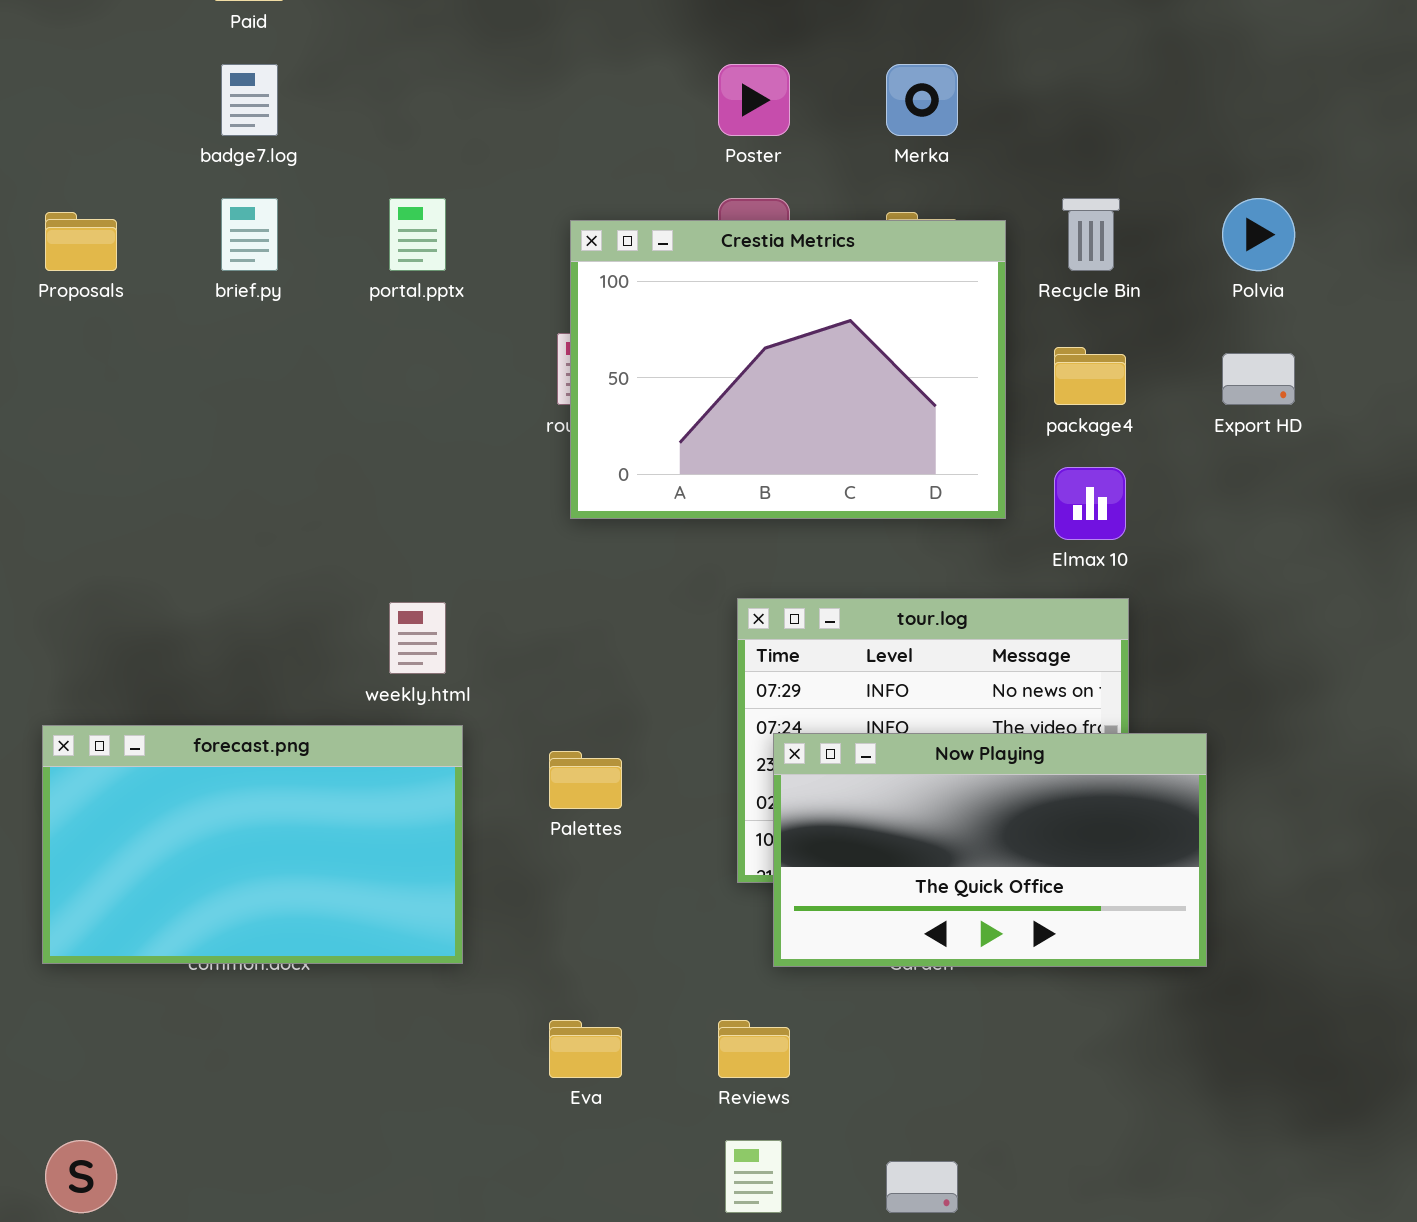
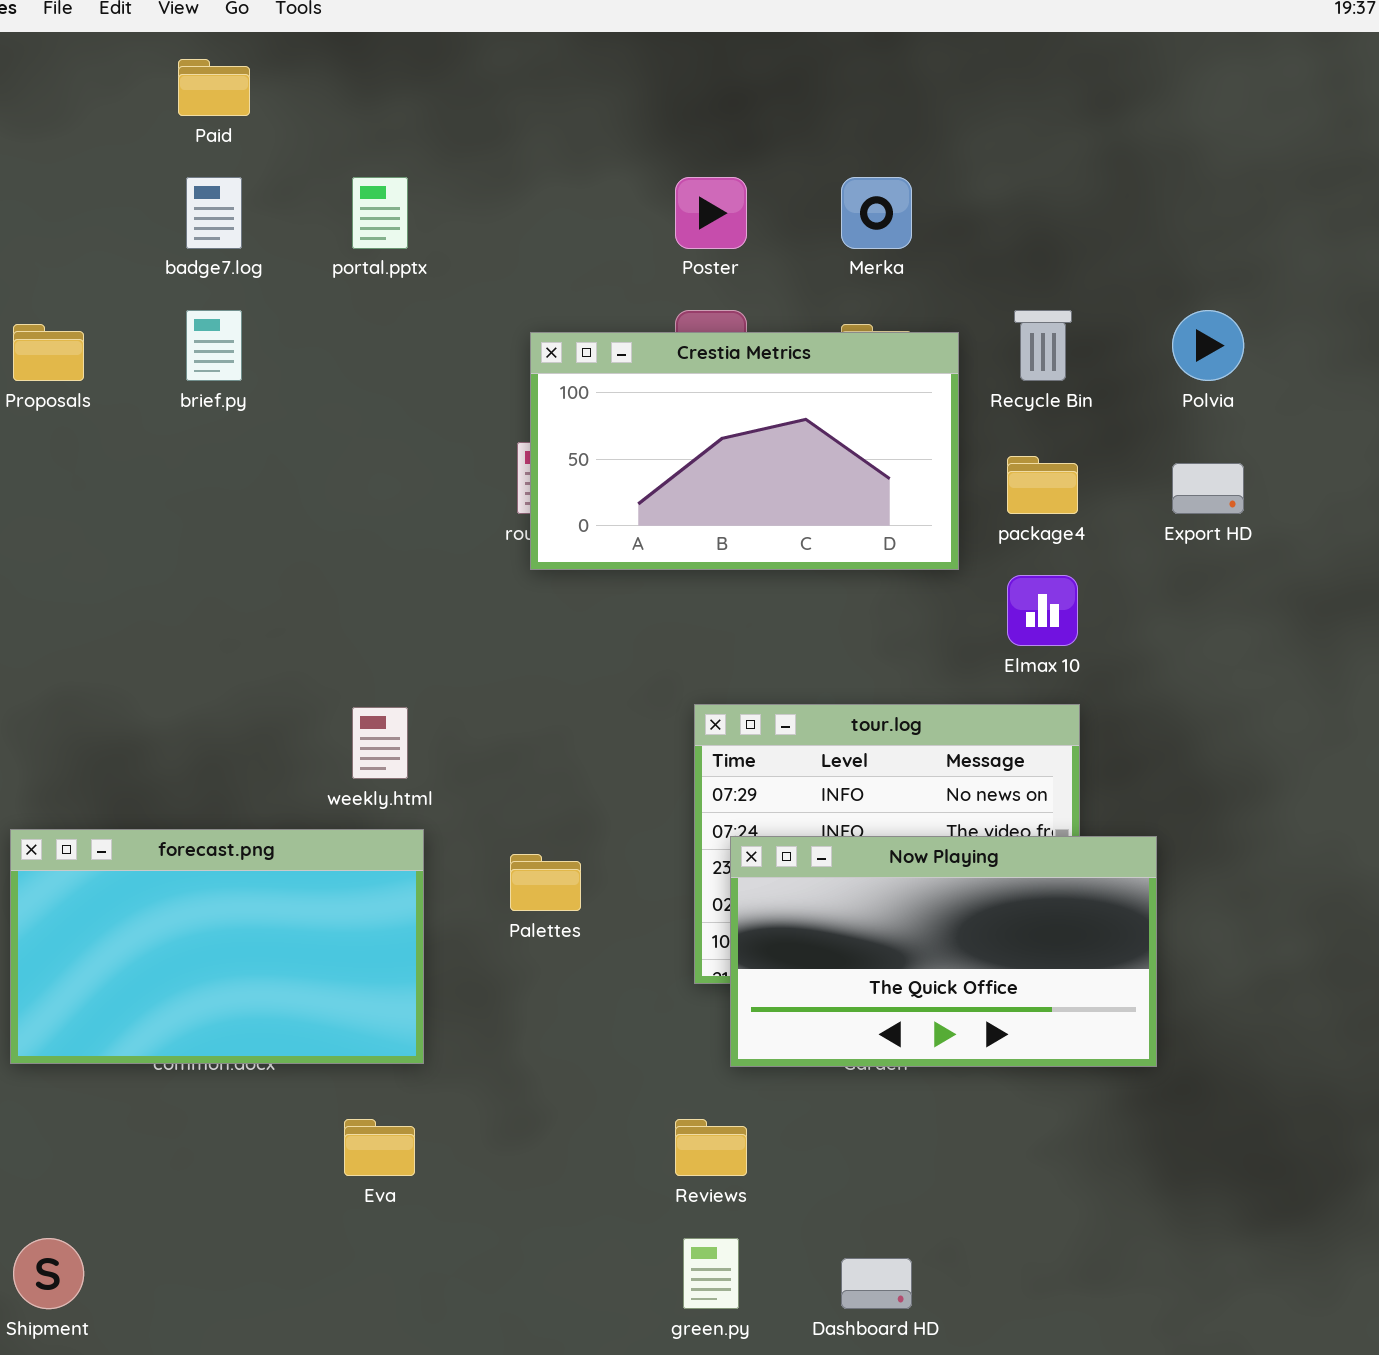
portal.pptx: [389,198,446,271] -> [352,177,408,249], moved
Crestia Metrics: [570,220,1006,519] -> [530,332,959,570], resized
Eva: [549,1020,622,1078] -> [344,1119,415,1176], moved

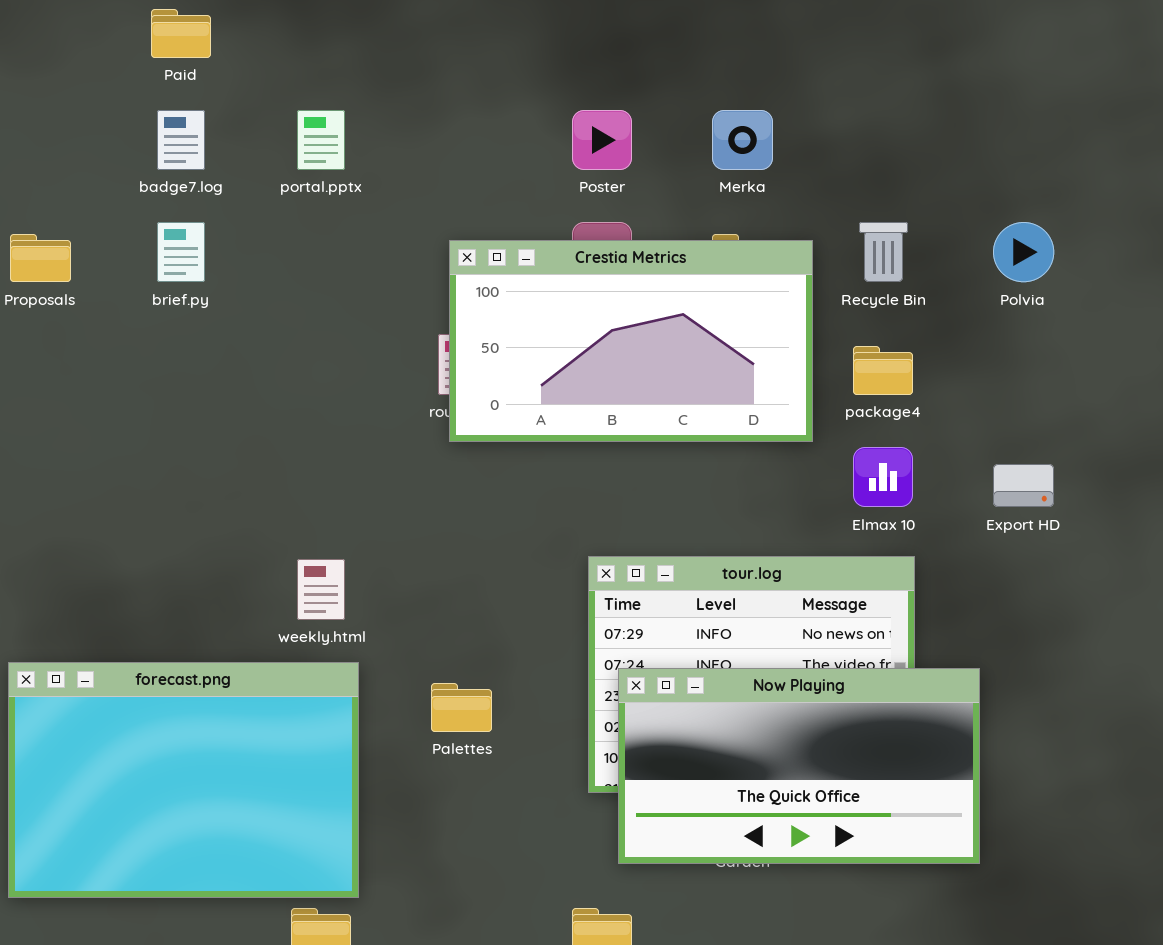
Export HD: [1172,463,1244,514] -> [993,464,1054,507], moved
forecast.png: [10,829,424,1064] -> [8,662,359,898], resized

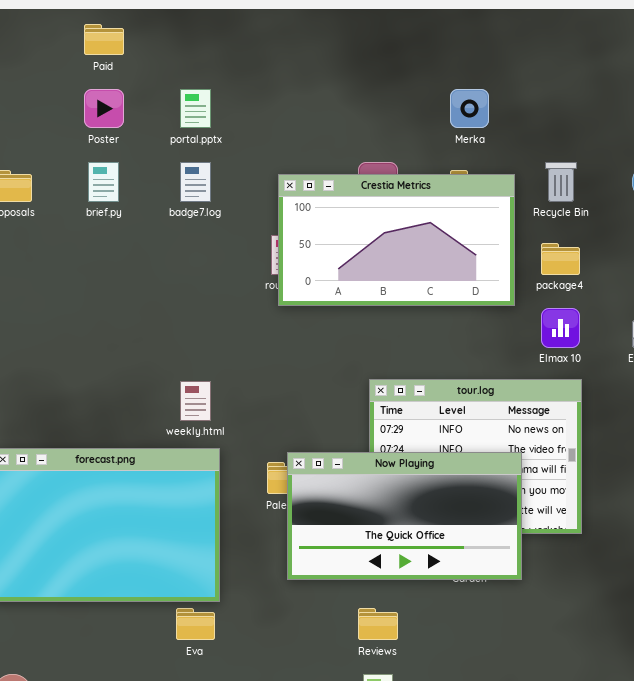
badge7.log: [157,110,205,170] -> [180,162,211,202], moved
Poster: [572,110,632,170] -> [84,89,124,128], moved
Now Playing: [618,668,980,864] -> [287,452,522,580], moved

